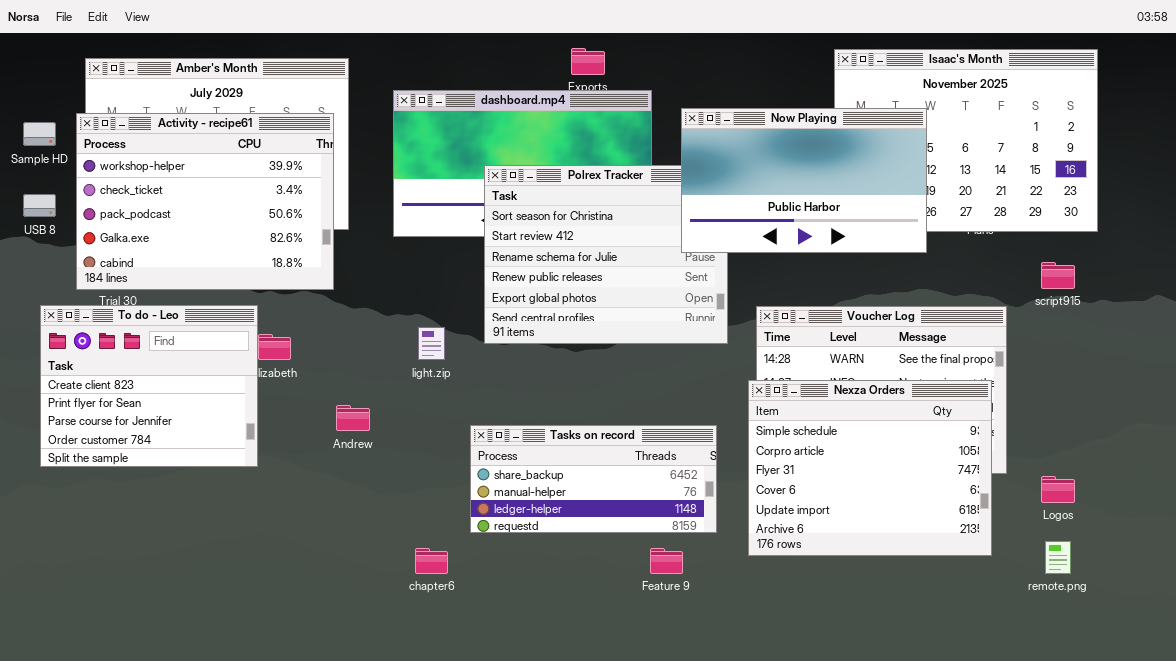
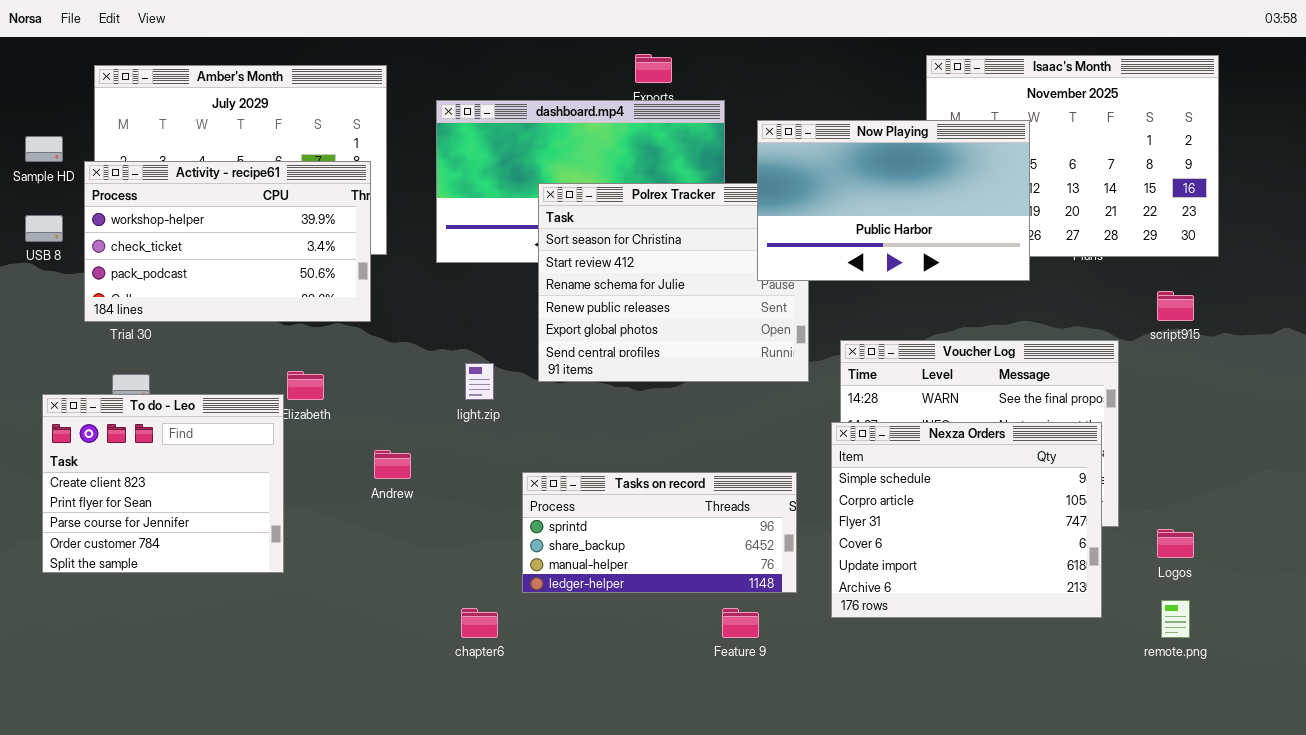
Activity - recipe61: [76,113,334,290] -> [84,161,371,322], resized
To do - Leo: [40,305,258,467] -> [42,394,284,573], moved
Tasks on record: [470,425,717,533] -> [522,472,797,593], scrolled up 1 row

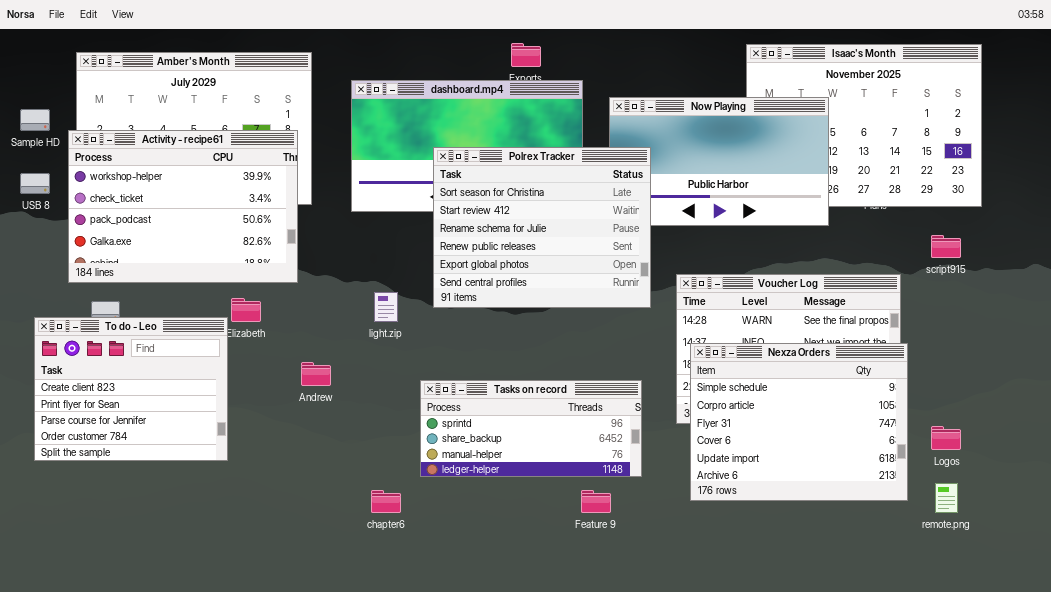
Activity - recipe61: [84,161,371,322] -> [68,130,298,283], resized
Polrex Tracker: [538,183,809,382] -> [433,147,651,308], raised
Nexza Orders: [831,422,1102,618] -> [690,343,908,501], moved

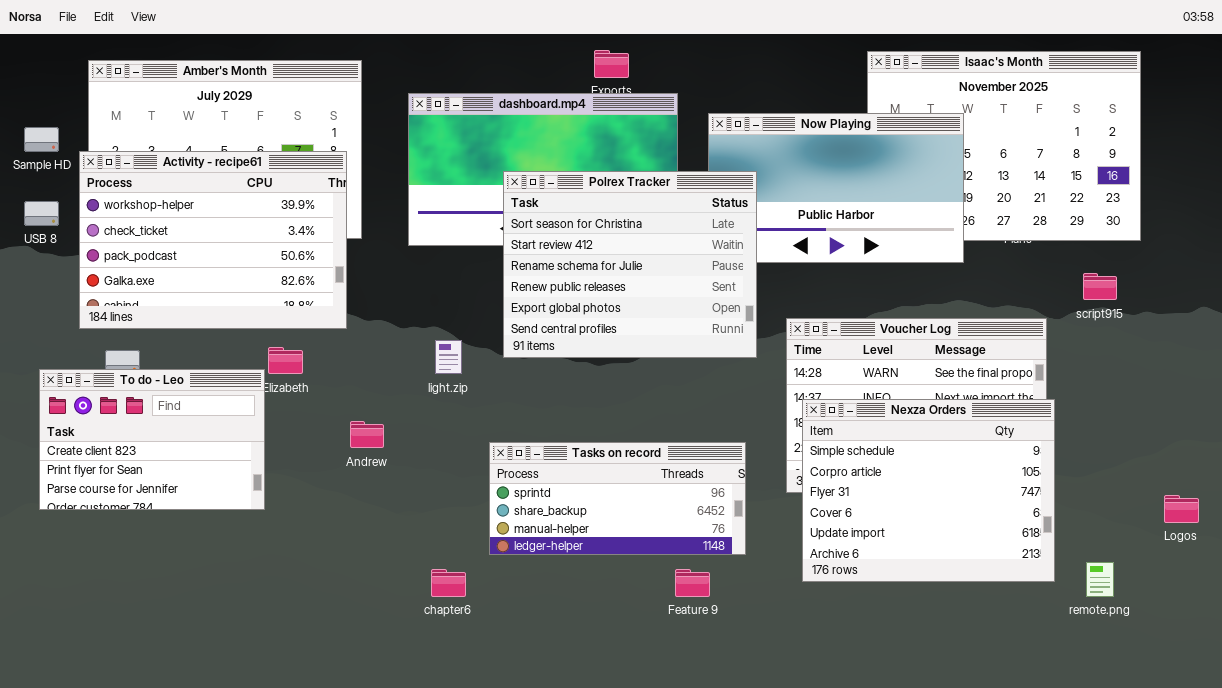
To do - Leo: [34,317,228,461] -> [39,369,265,510], resized
Logos: [931,426,961,450] -> [1164,495,1199,523], moved

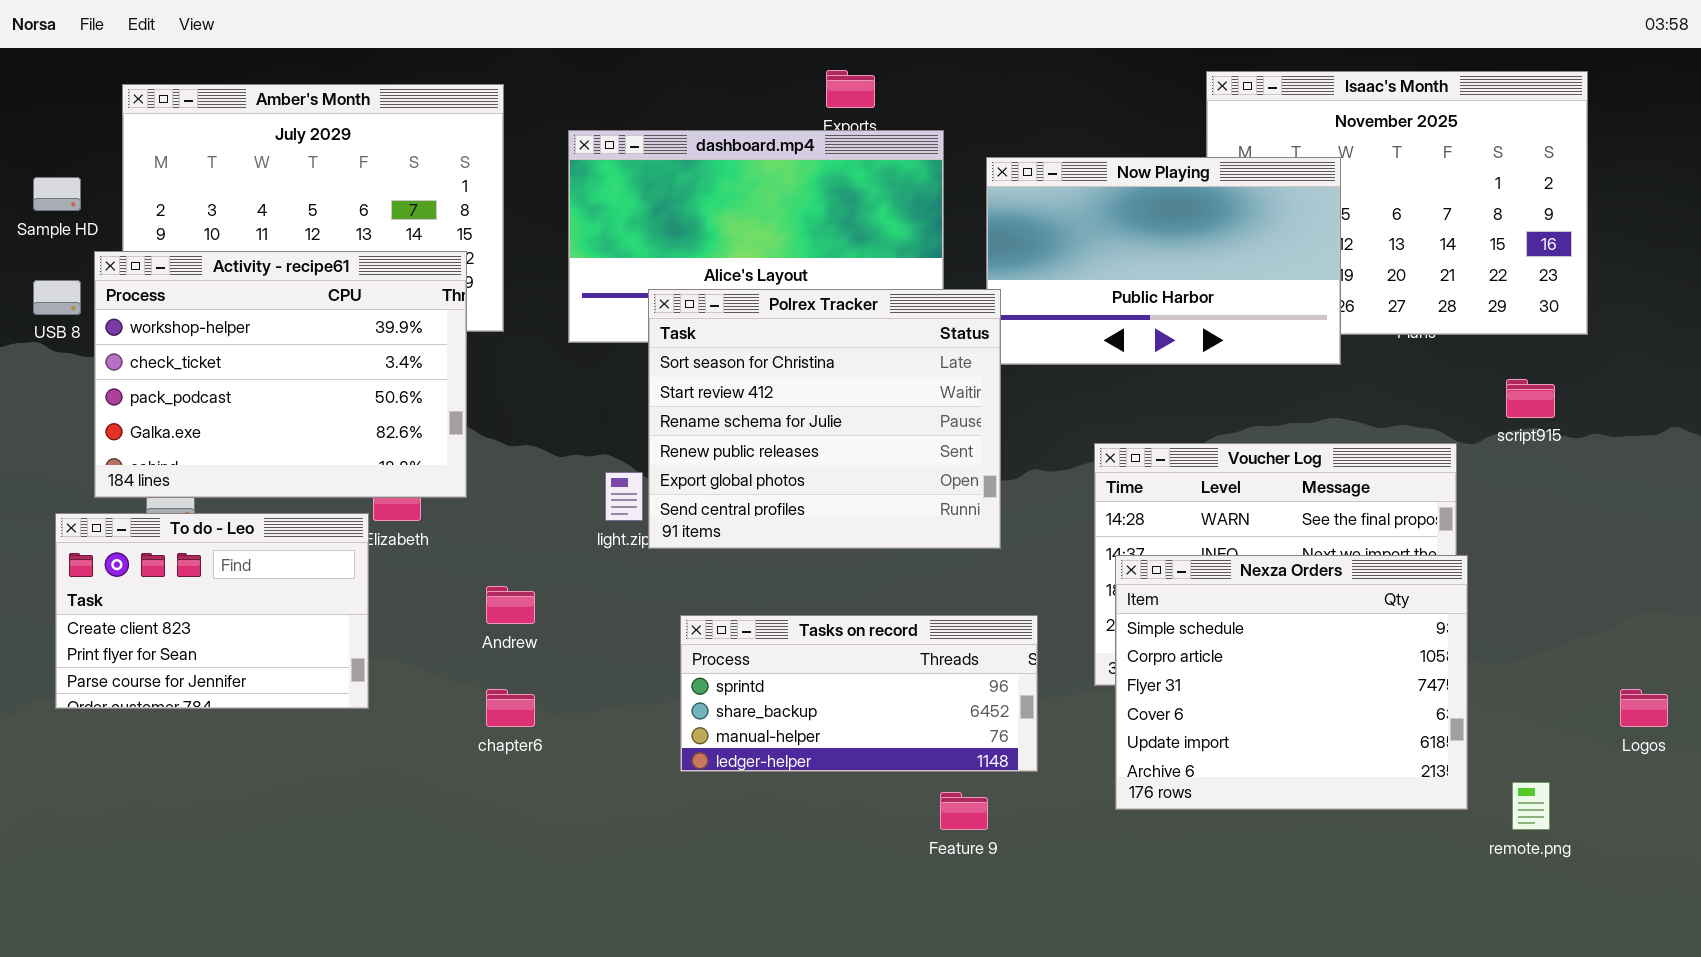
Activity - recipe61: [79,151,347,329] -> [94,251,467,498], moved
Polrex Tracker: [503,171,757,358] -> [648,289,1001,549], moved
chapter6: [431,569,466,597] -> [486,689,535,727], moved

